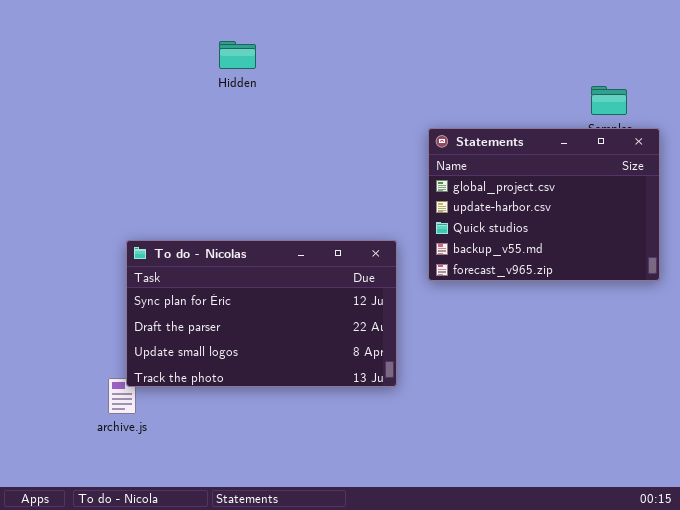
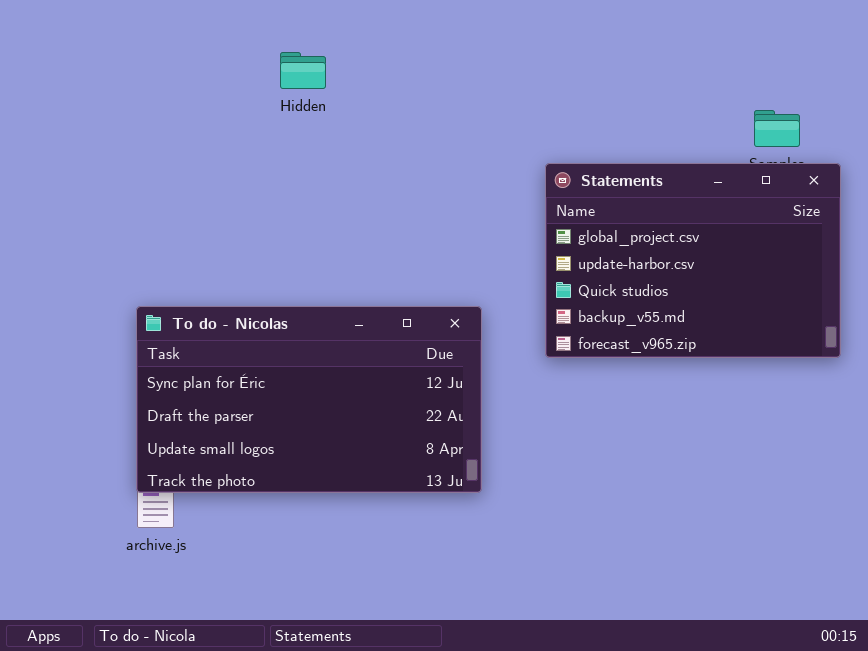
To do - Nicolas: [126,240,397,387] -> [136,306,482,493], moved

